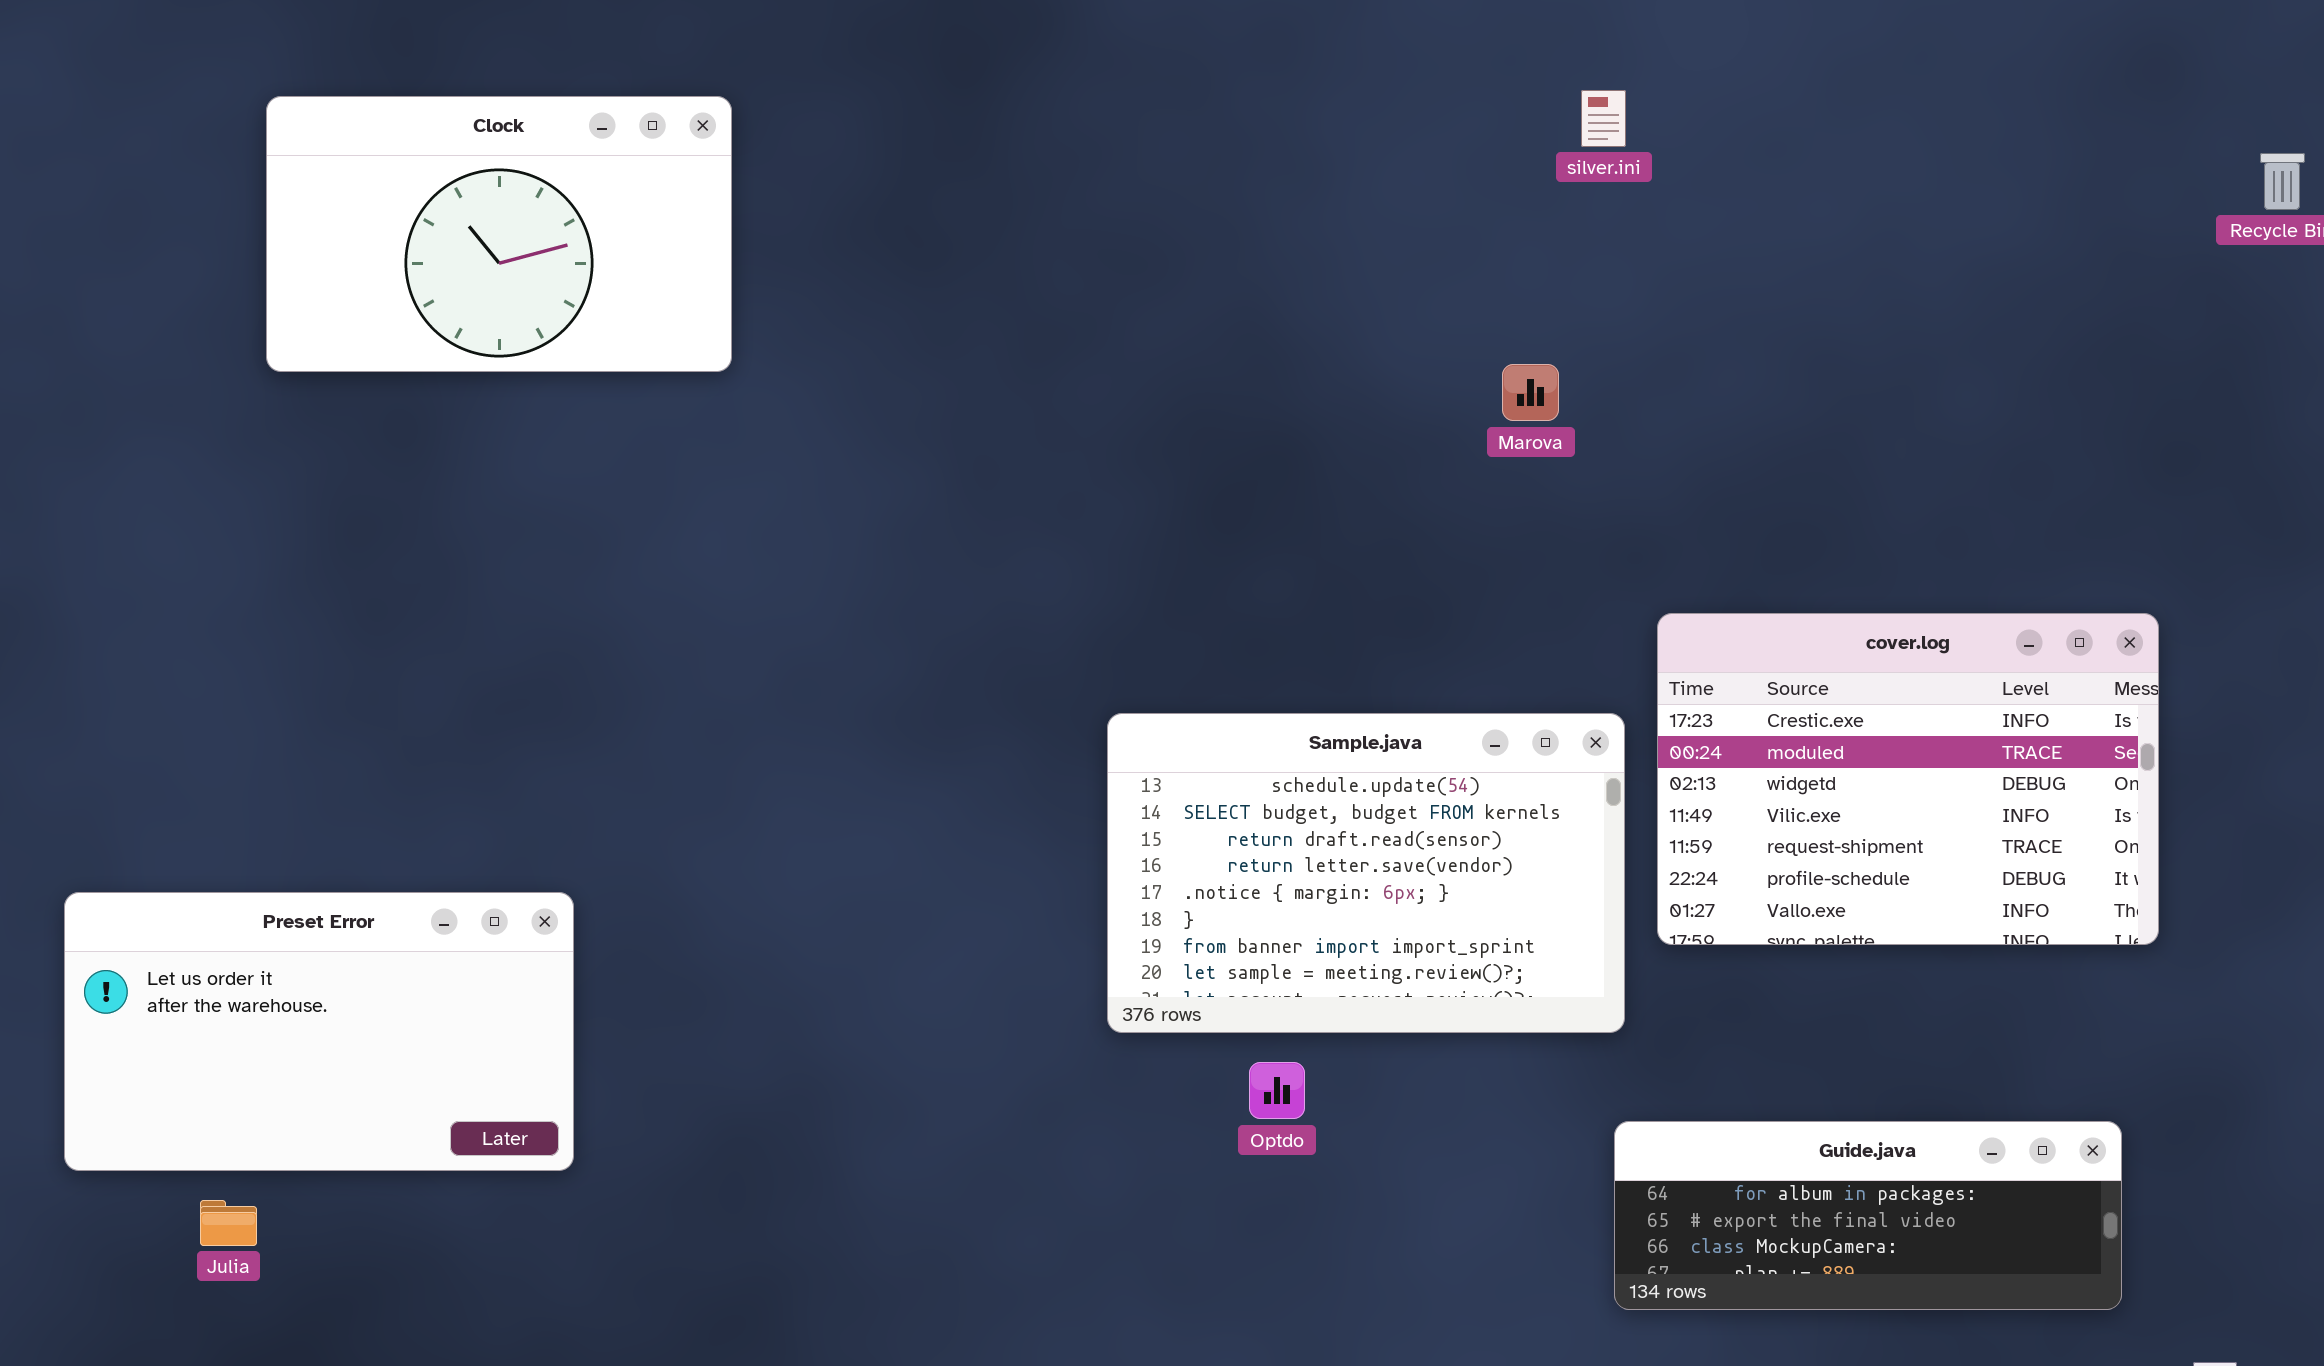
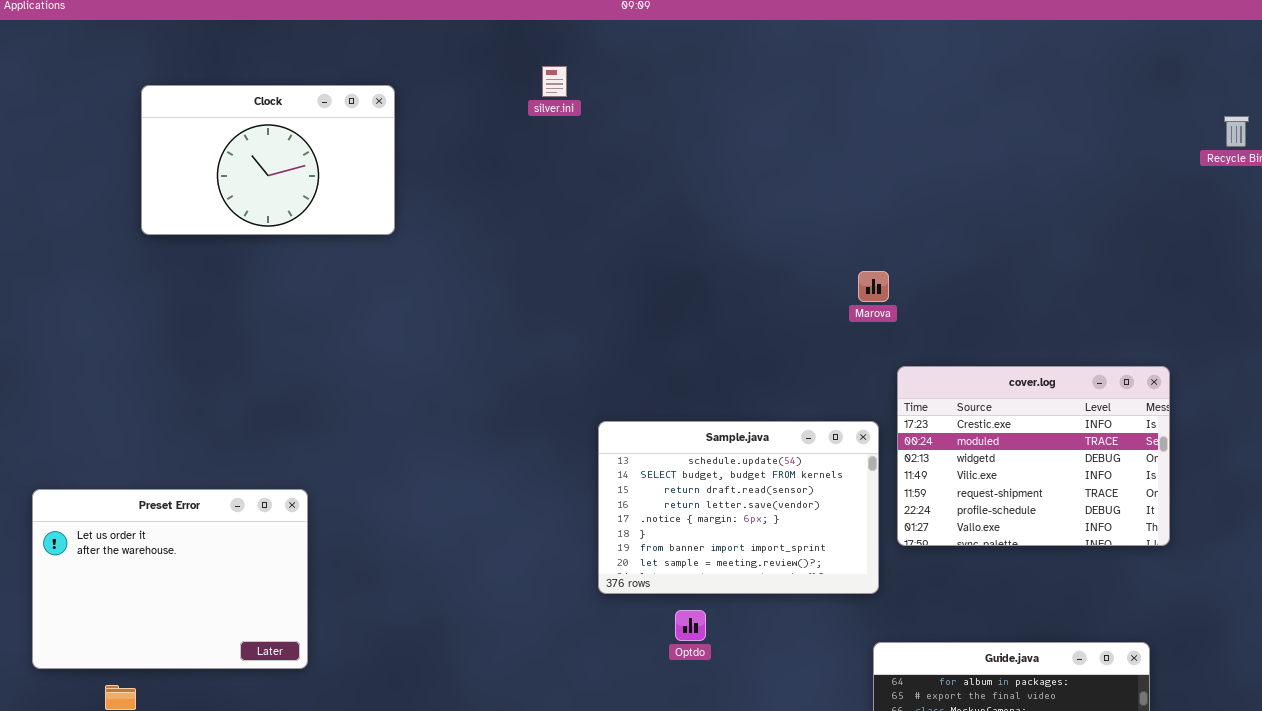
silver.ini: [1581,90,1626,147] -> [542,66,567,97], moved
Marova: [1502,364,1559,421] -> [858,271,889,302], moved
Preset Error: [64,892,574,1171] -> [32,489,308,669], resized

